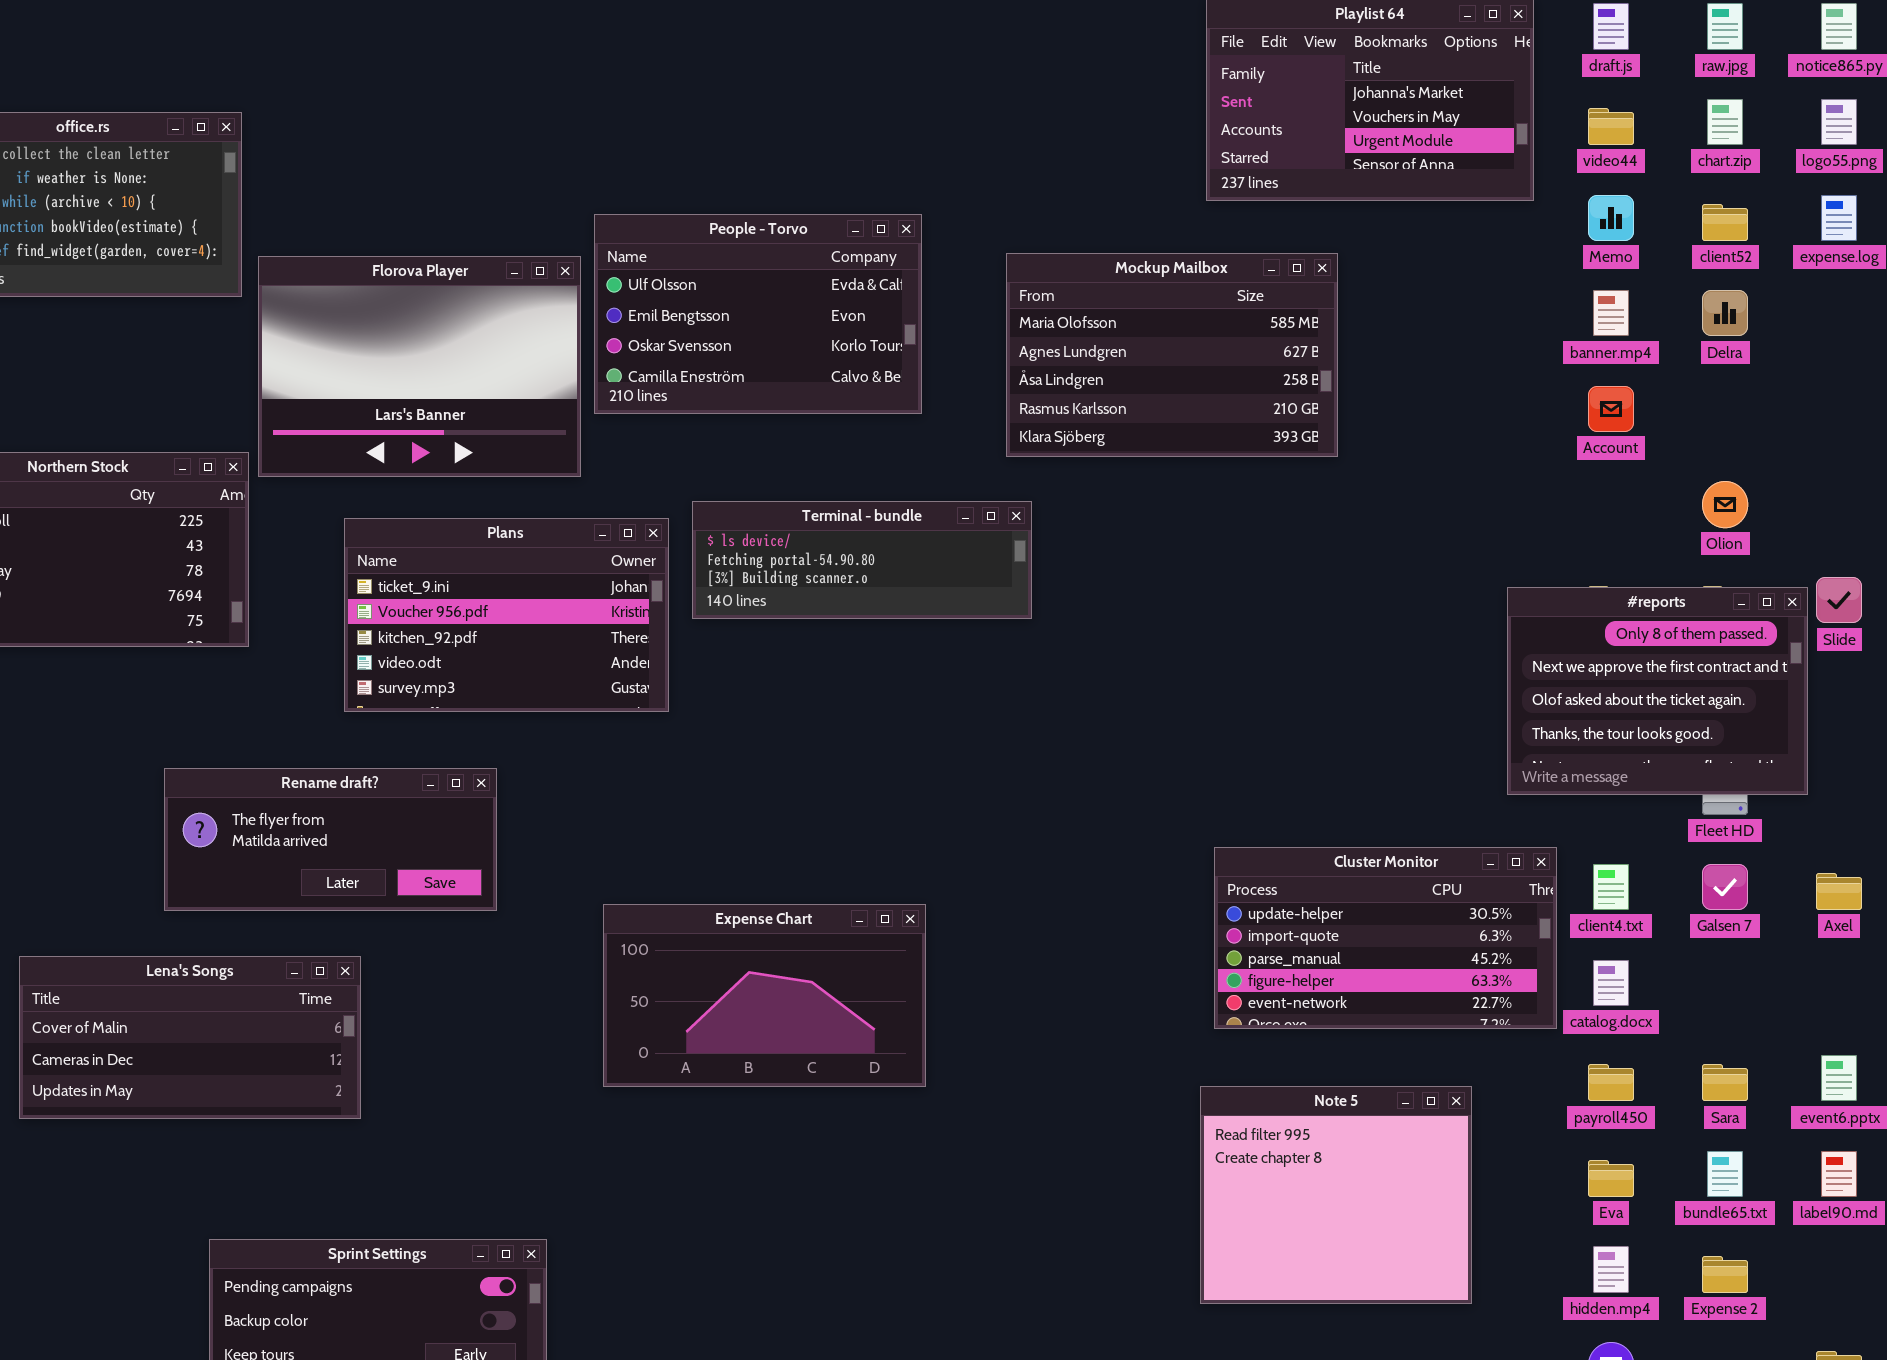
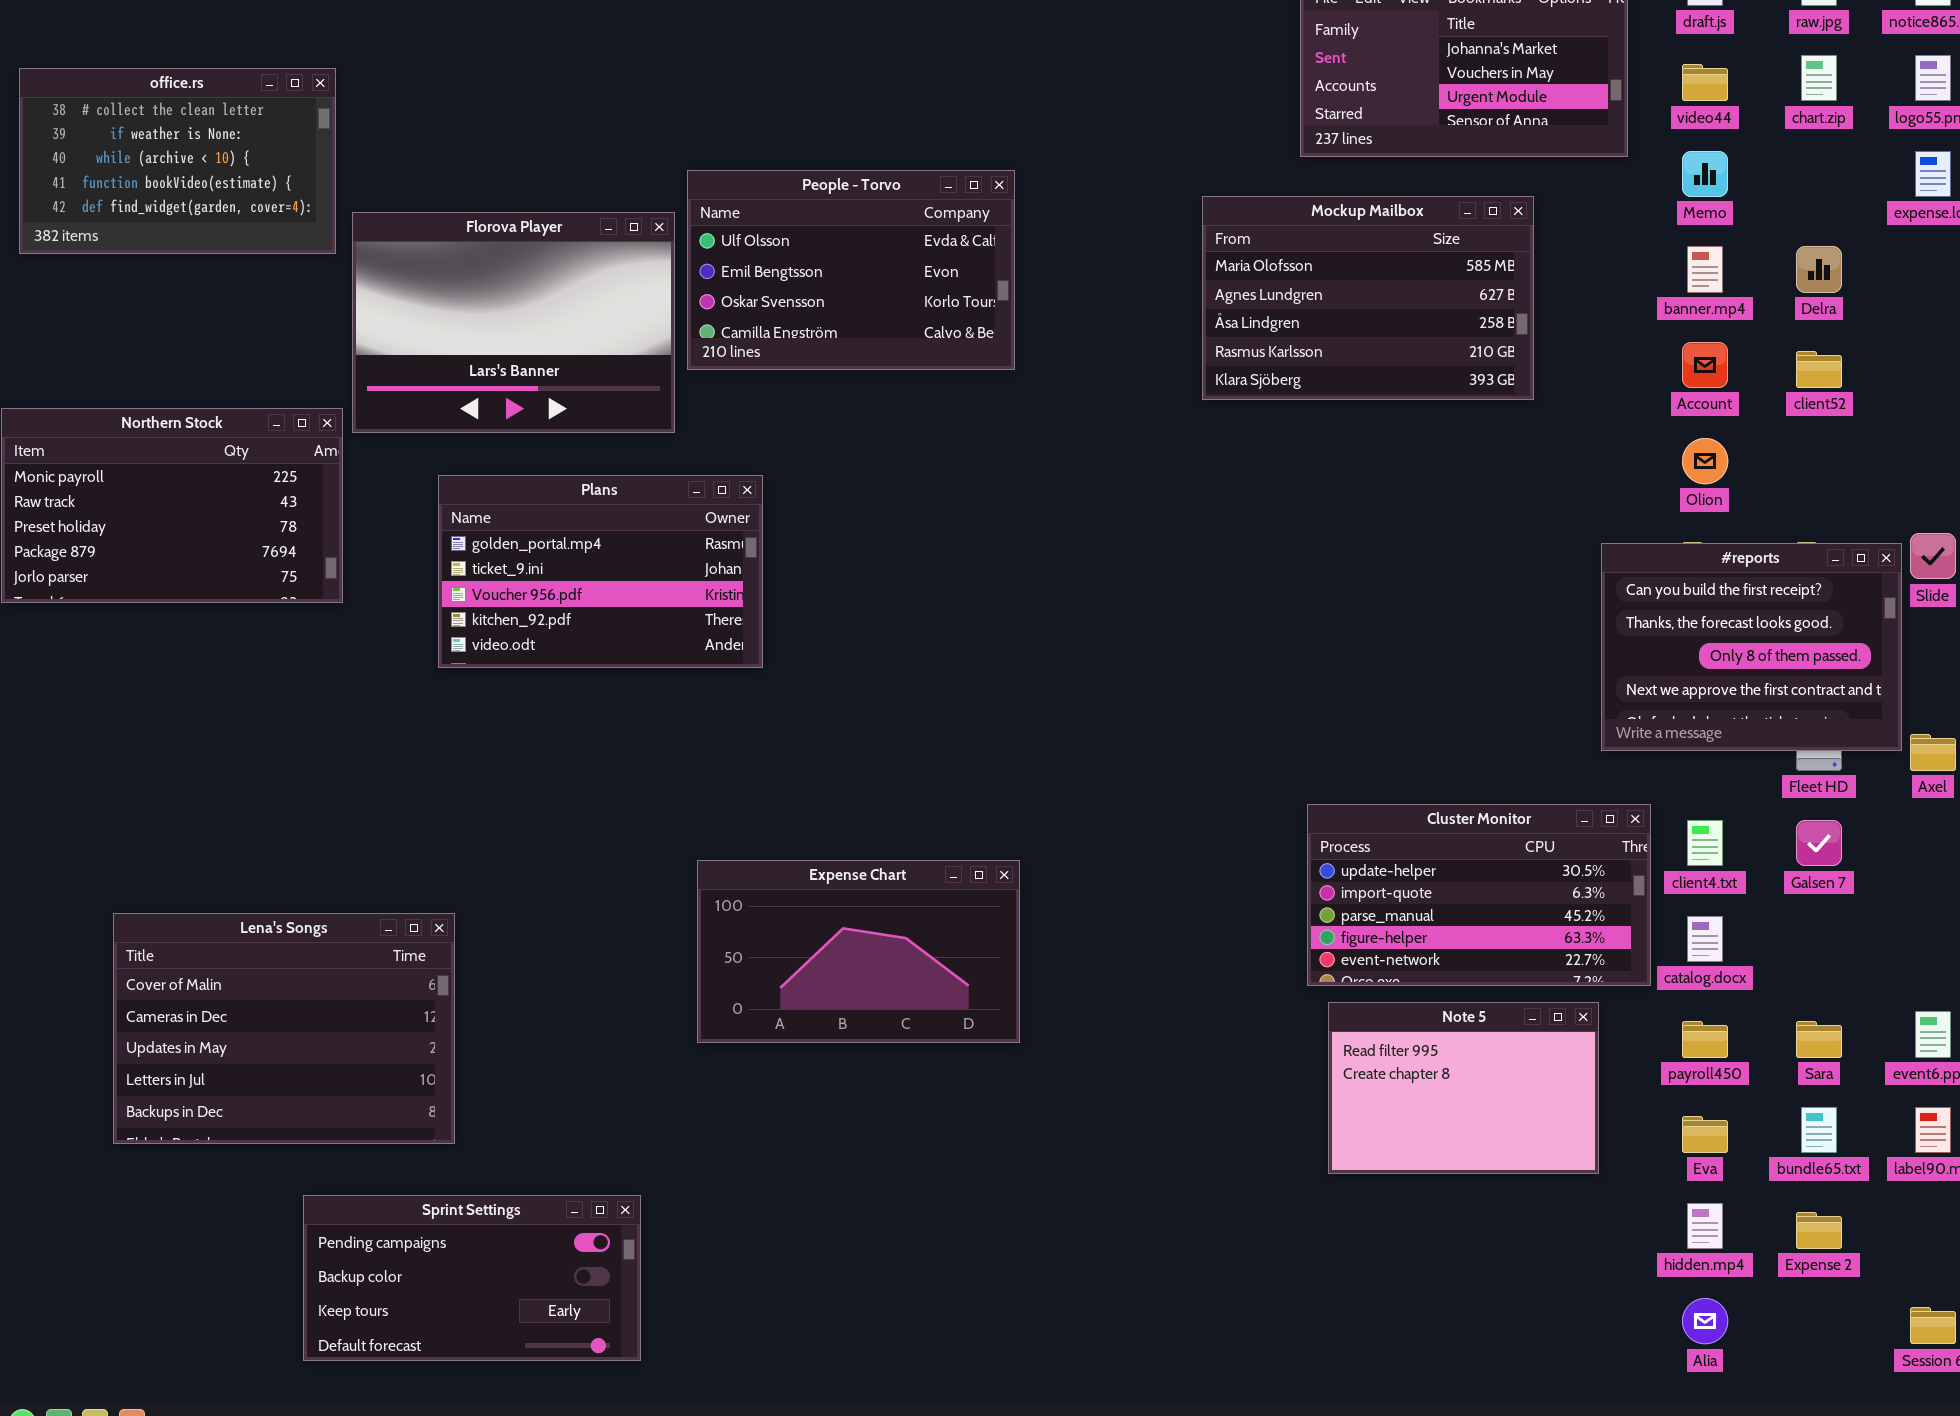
client52: [1702,204,1748,241] -> [1796,351,1842,388], moved
Mockup Mailbox: [1006,253,1338,457] -> [1202,196,1534,400], moved
Olion: [1702,481,1748,528] -> [1682,438,1728,484], moved
Terminal - bundle: [692,501,1032,619] -> none, closed
Plans: [344,518,669,712] -> [438,475,763,668], scrolled up 1 row
#reports: [1507,587,1808,795] -> [1601,543,1902,751], scrolled up 2 rows
Rename draft?: [164,768,497,911] -> none, closed
Axel: [1816,873,1862,910] -> [1910,734,1956,771], moved
Lena's Songs: [19,956,361,1119] -> [113,913,455,1144], resized
Note 5: [1200,1086,1472,1304] -> [1328,1002,1599,1174], moved, resized

